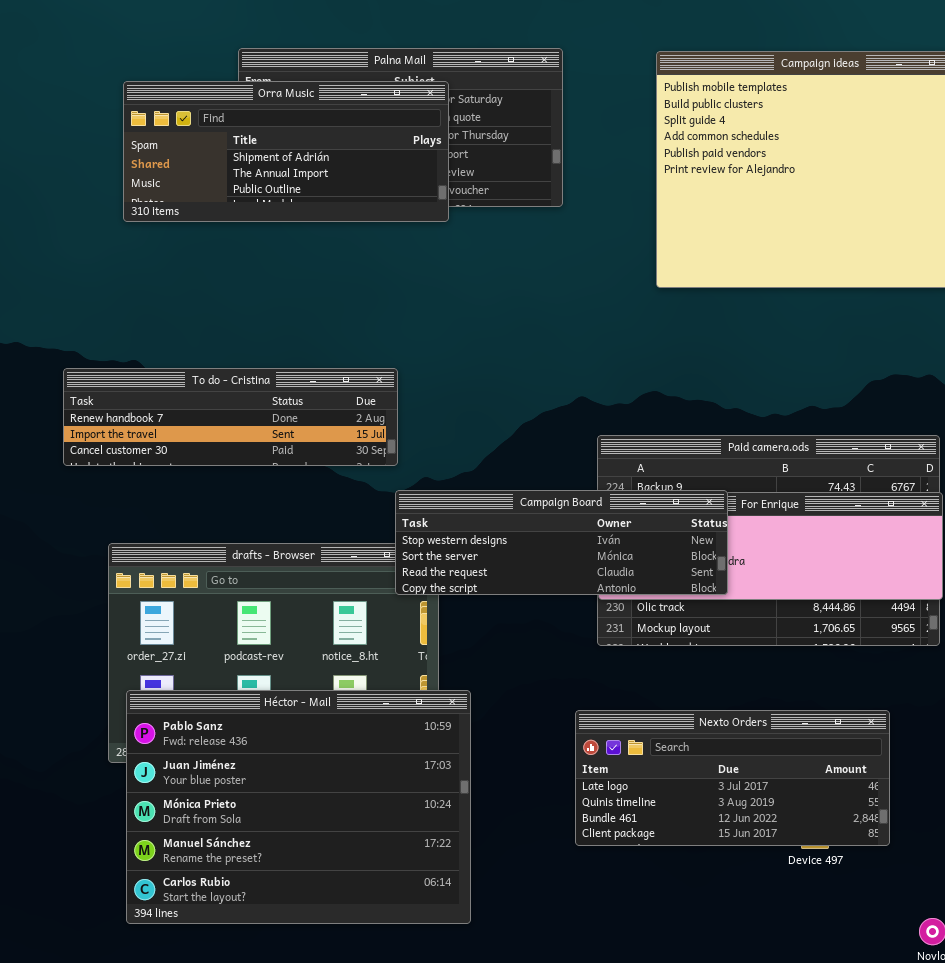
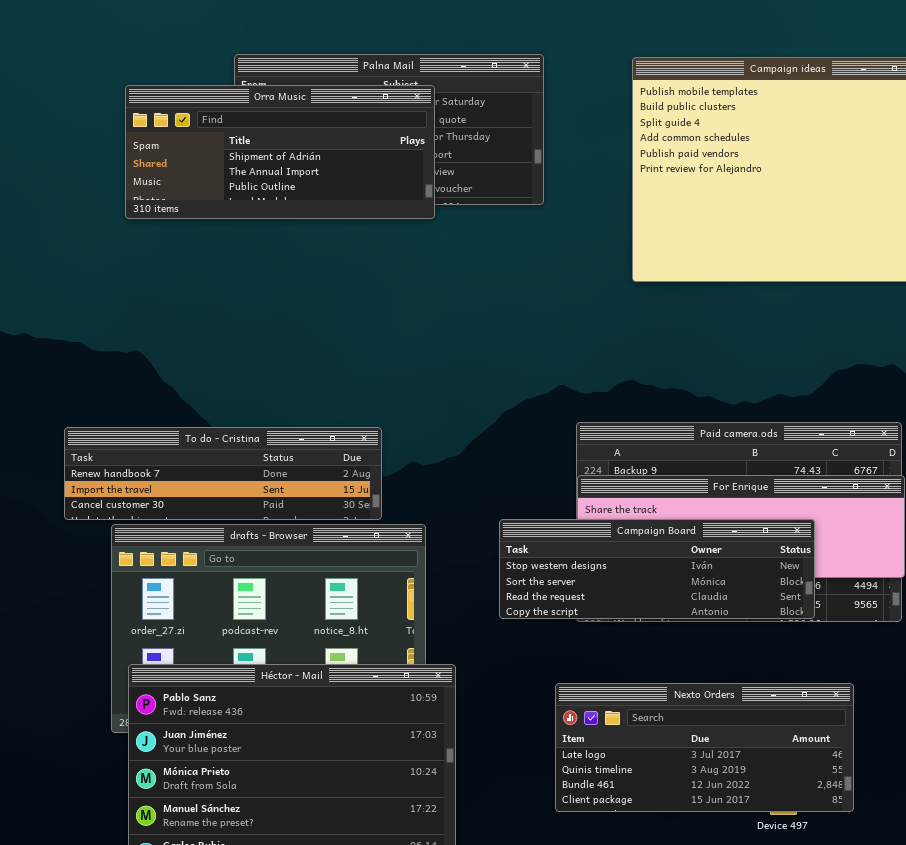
To do - Cristina: [63,368,398,466] -> [64,427,382,520], moved
Campaign Board: [395,490,728,595] -> [499,519,815,619], moved

